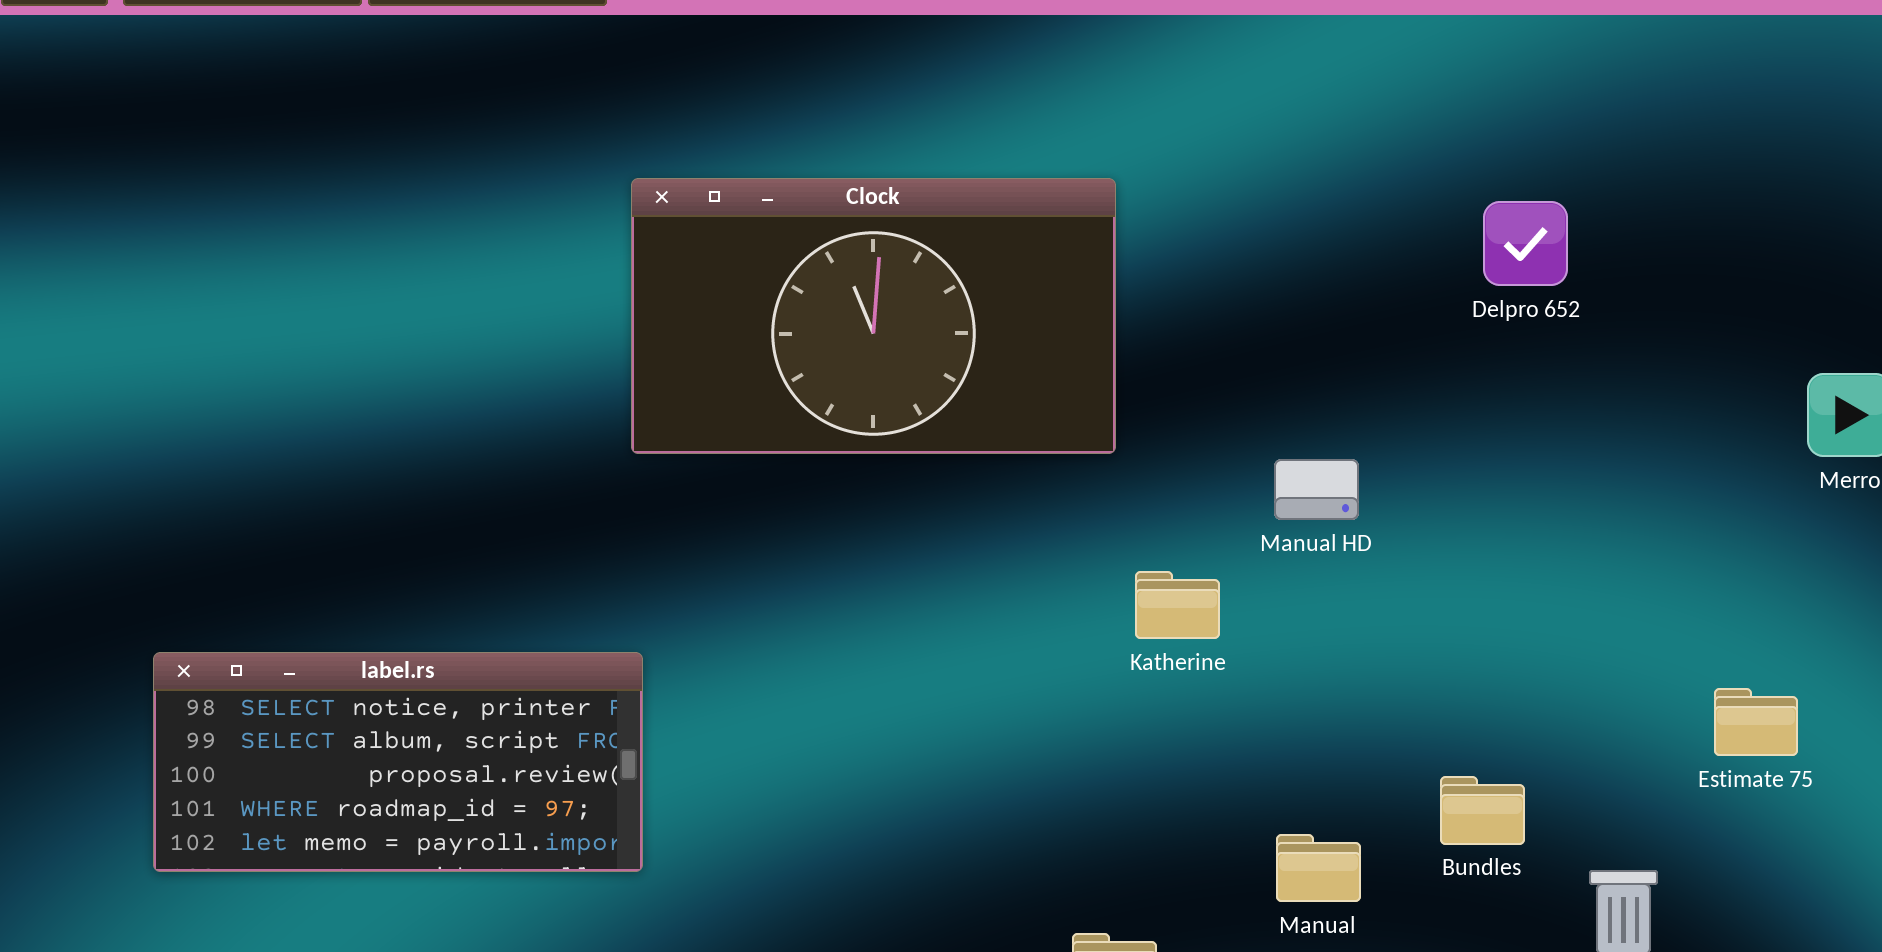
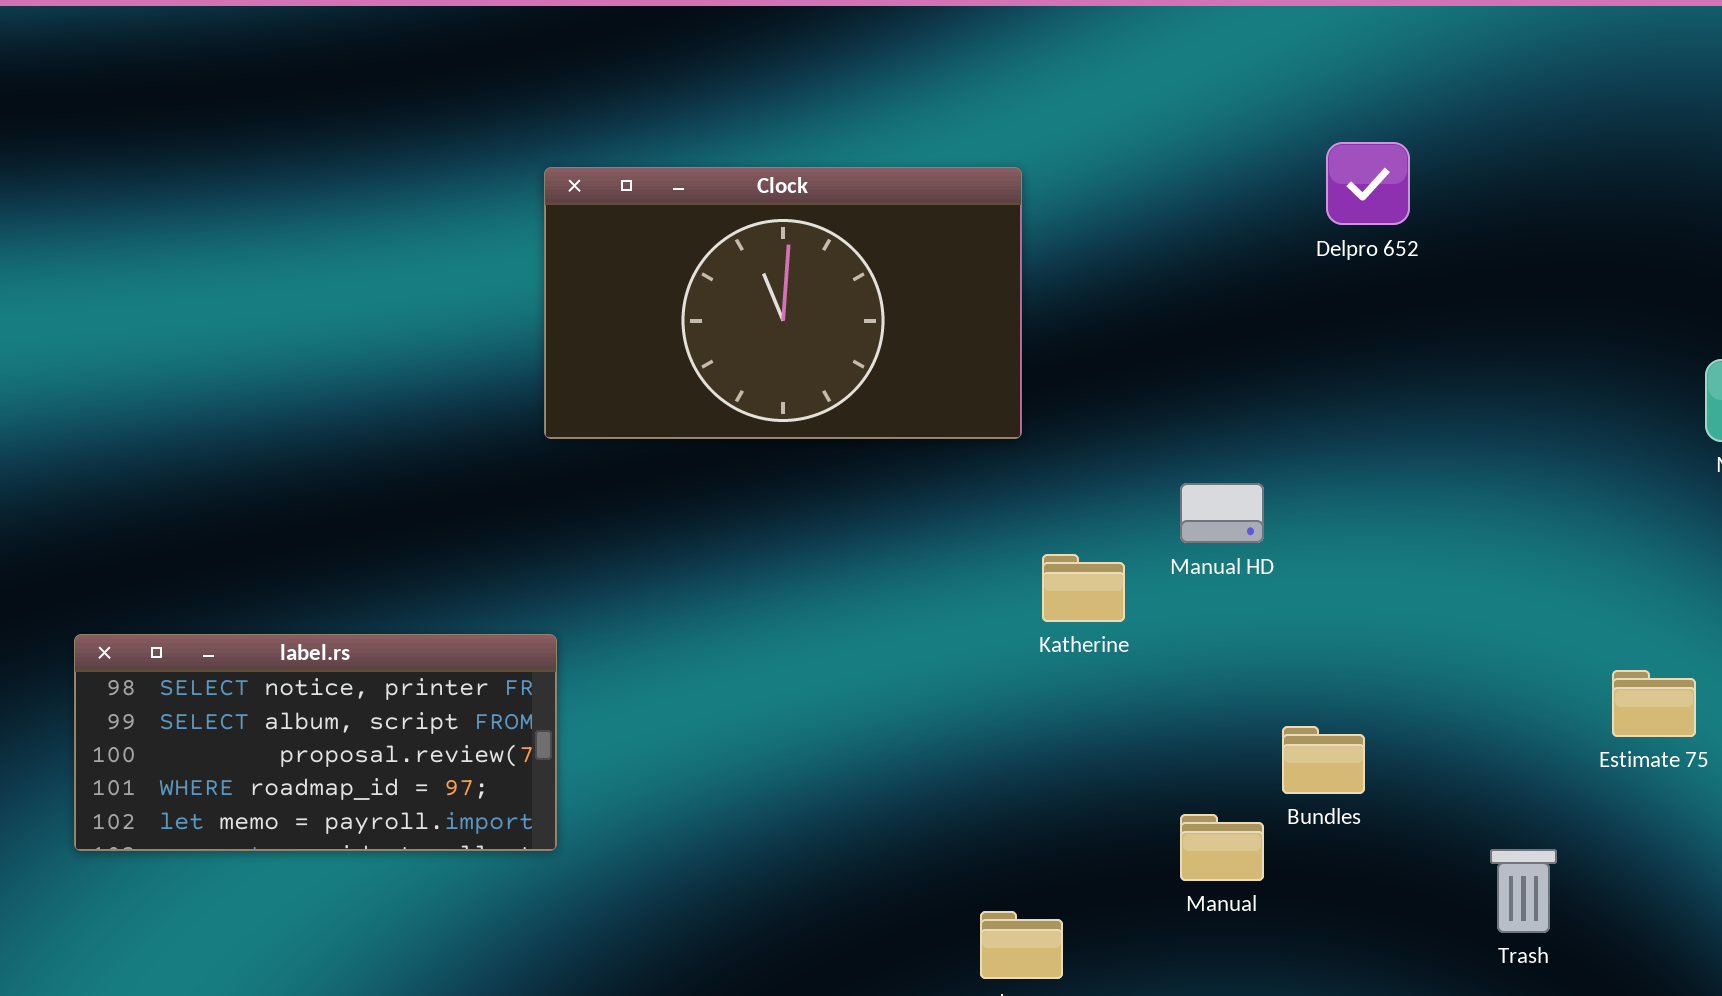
Delpro 652: [1483,201,1568,286] -> [1326,142,1410,225], moved
Manual HD: [1274,459,1359,520] -> [1180,483,1264,543], moved
Bundles: [1440,776,1525,845] -> [1282,726,1365,794], moved

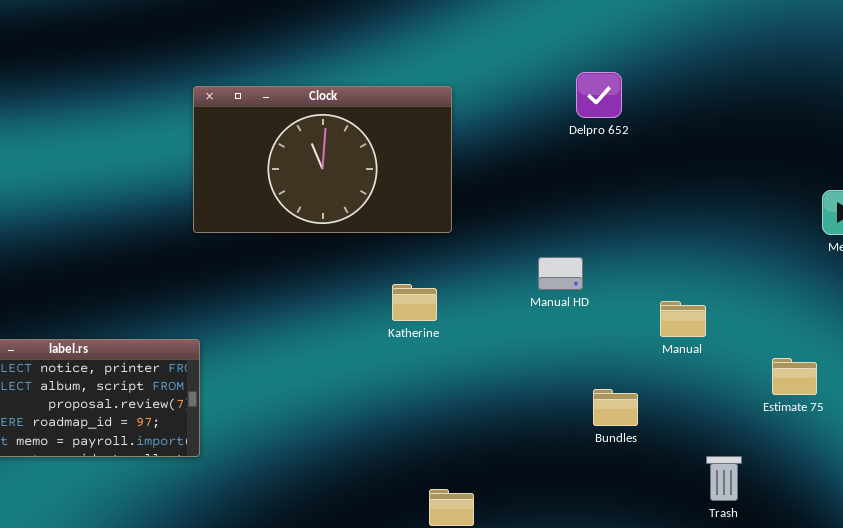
Delpro 652: [1326,142,1410,225] -> [576,72,622,118], moved
Katherine: [1042,554,1125,622] -> [392,284,437,321], moved
Manual: [1180,814,1264,881] -> [660,301,706,337], moved

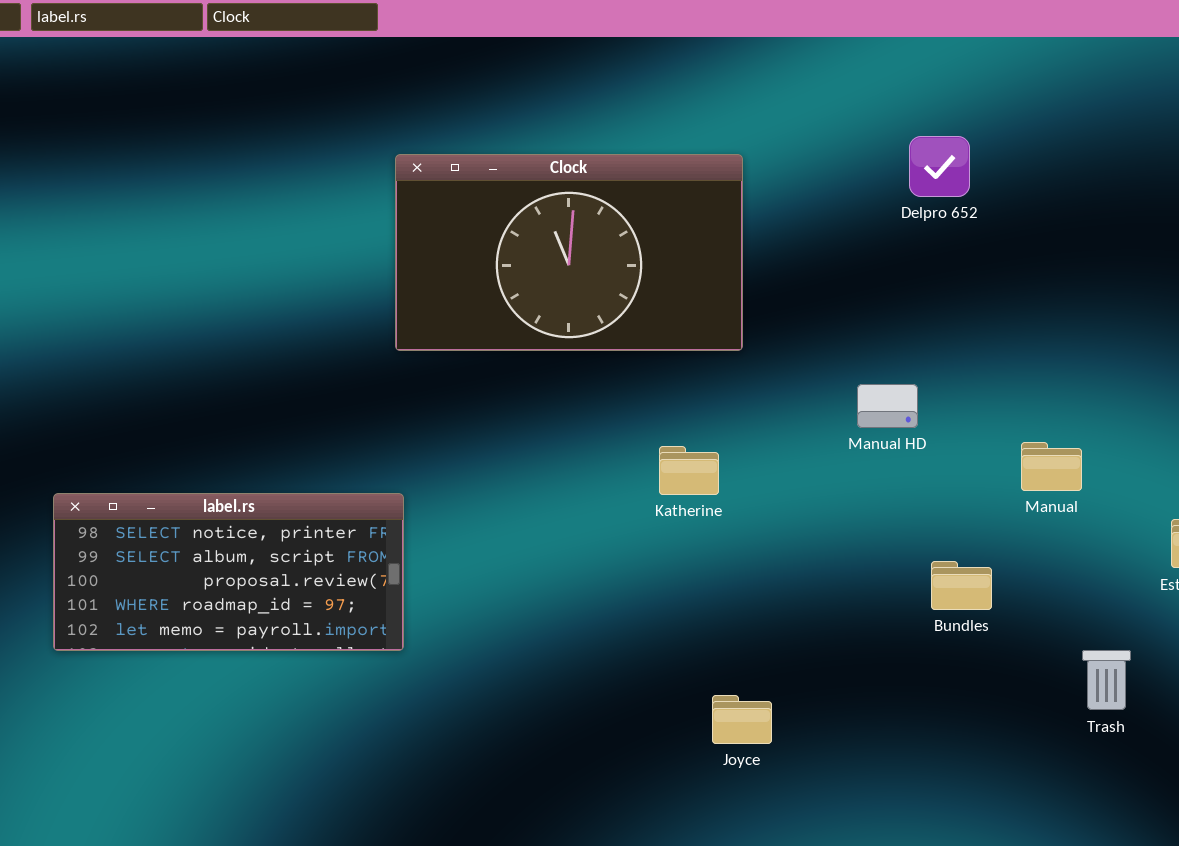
Katherine: [392,284,437,321] -> [659,446,719,495], moved

